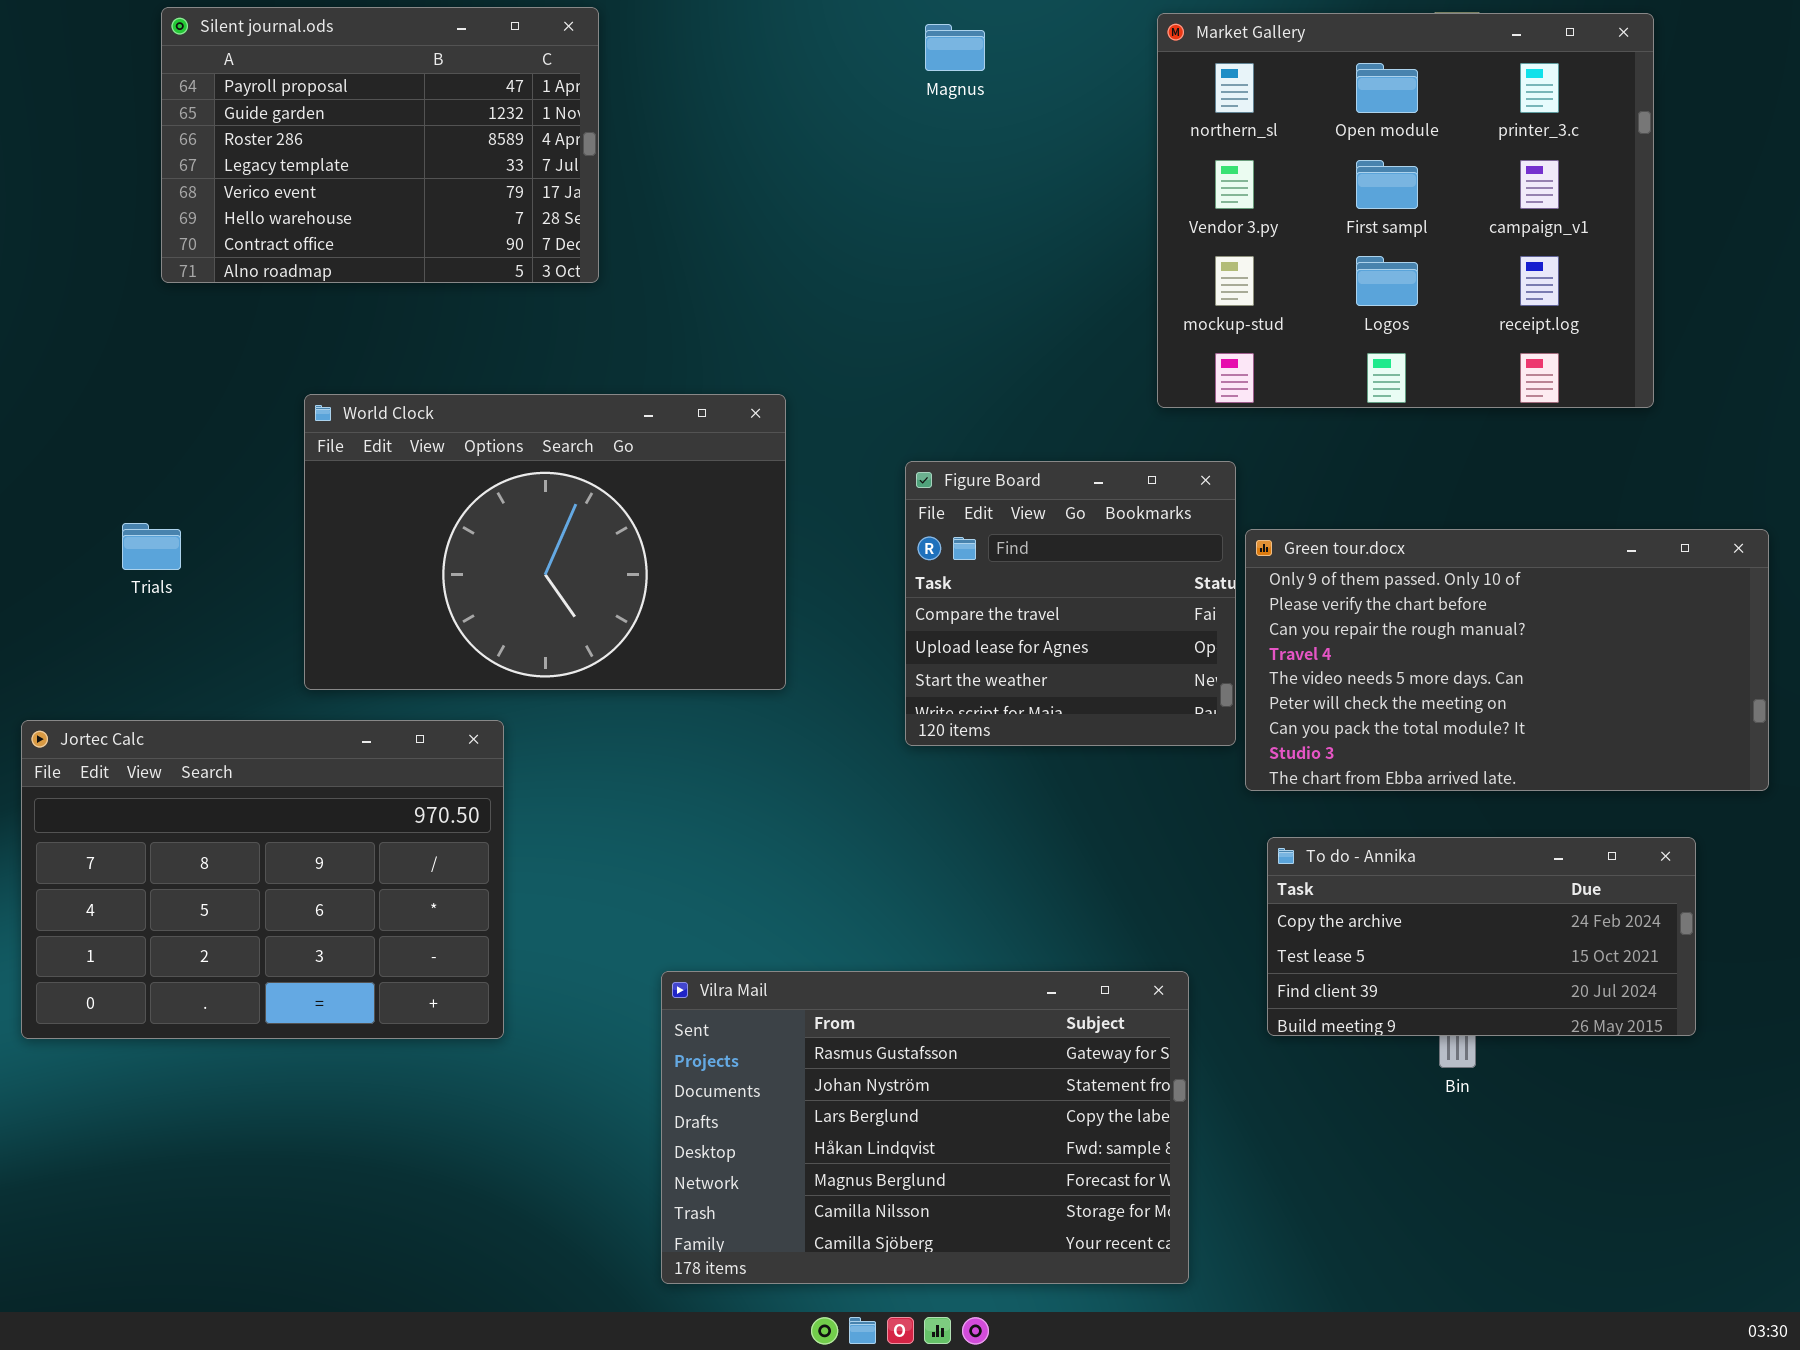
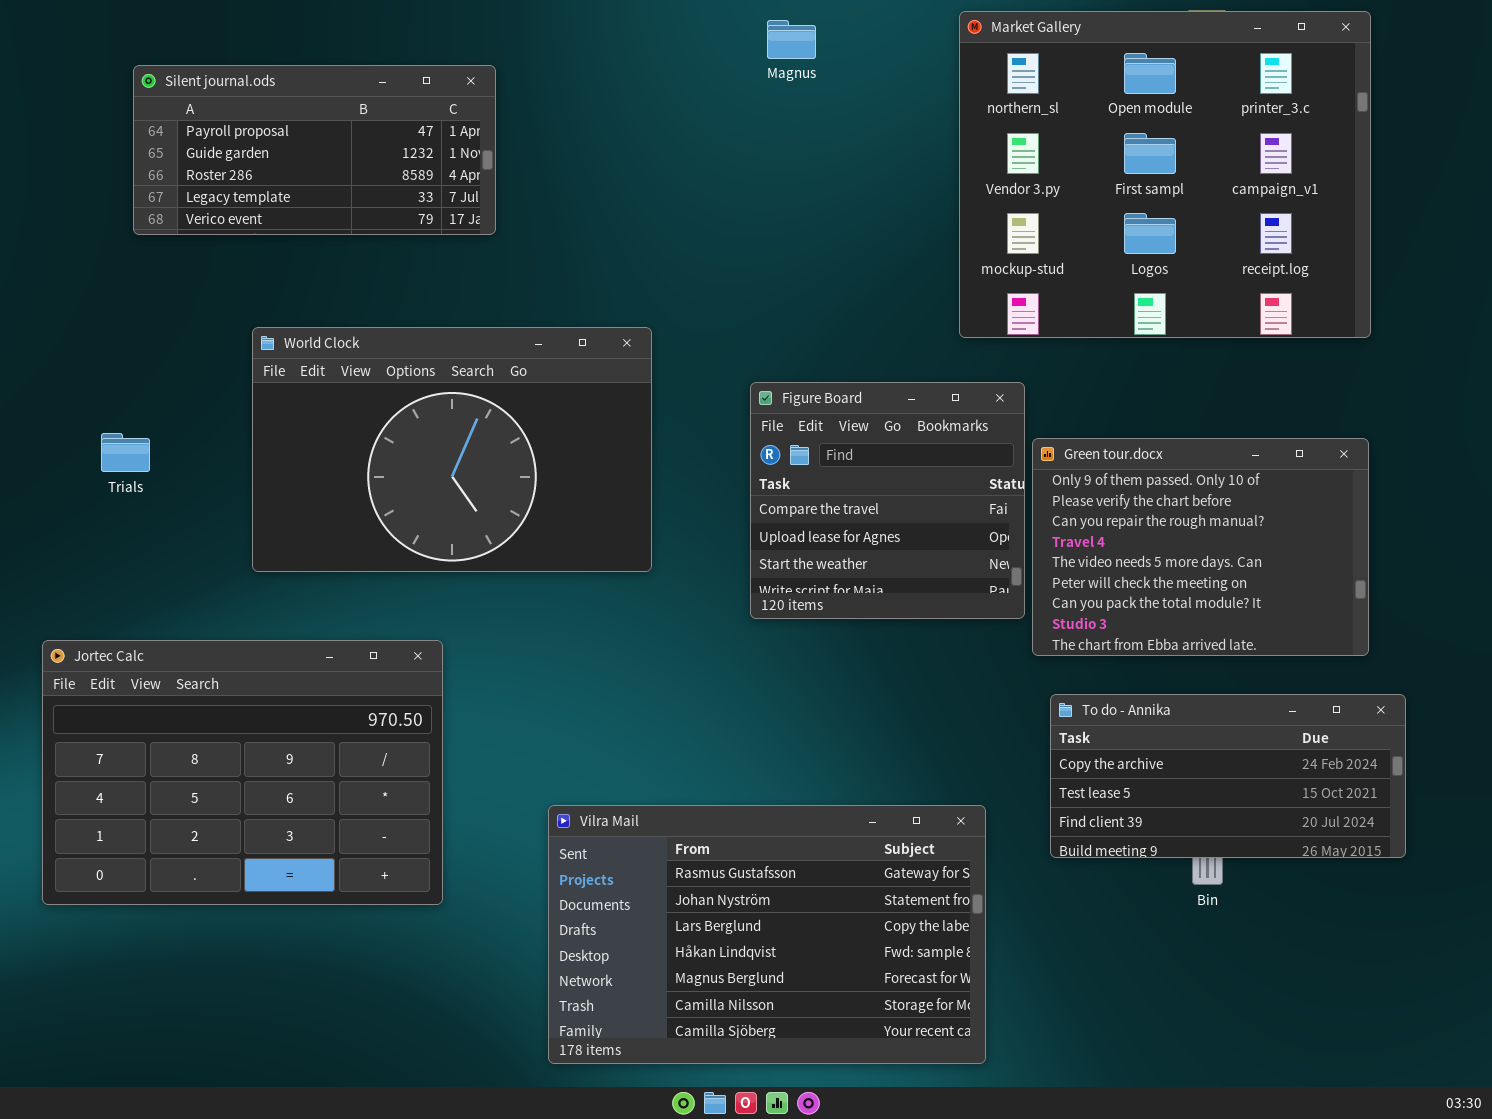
Silent journal.ods: [161,7,599,283] -> [133,65,496,235], resized
Green tour.docx: [1245,529,1769,791] -> [1032,438,1369,656], resized
Jortec Calc: [21,720,504,1039] -> [42,640,443,905], moved

